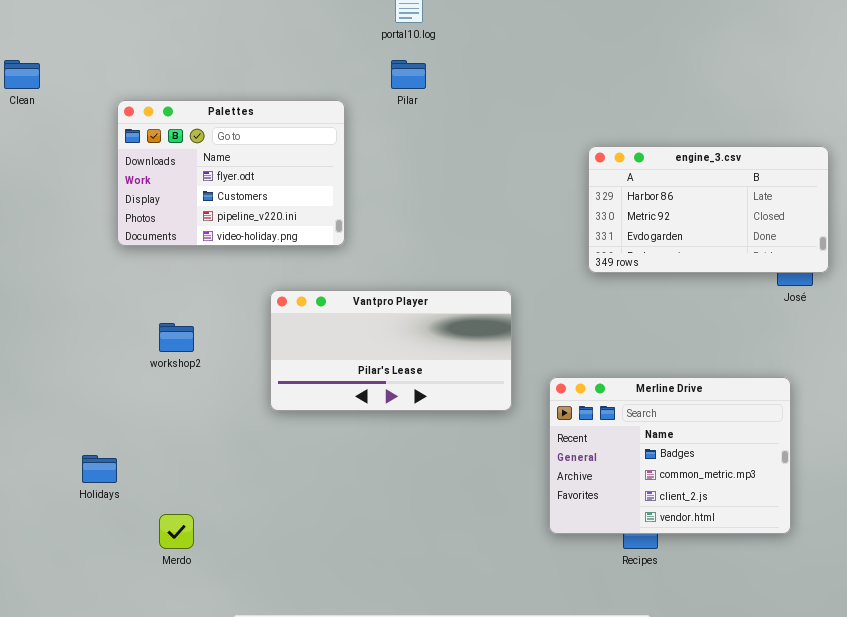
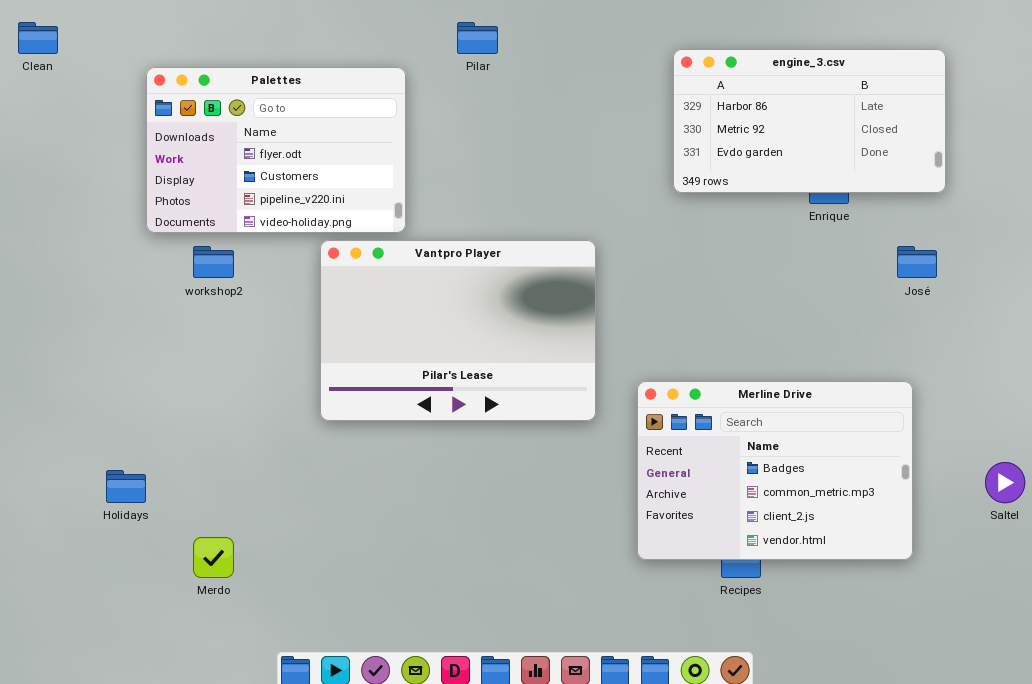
engine_3.csv: [588,146,829,273] -> [673,49,946,193], moved
Vantpro Player: [270,290,512,411] -> [320,240,596,421], resized
workshop2: [159,323,194,352] -> [193,246,234,278], moved

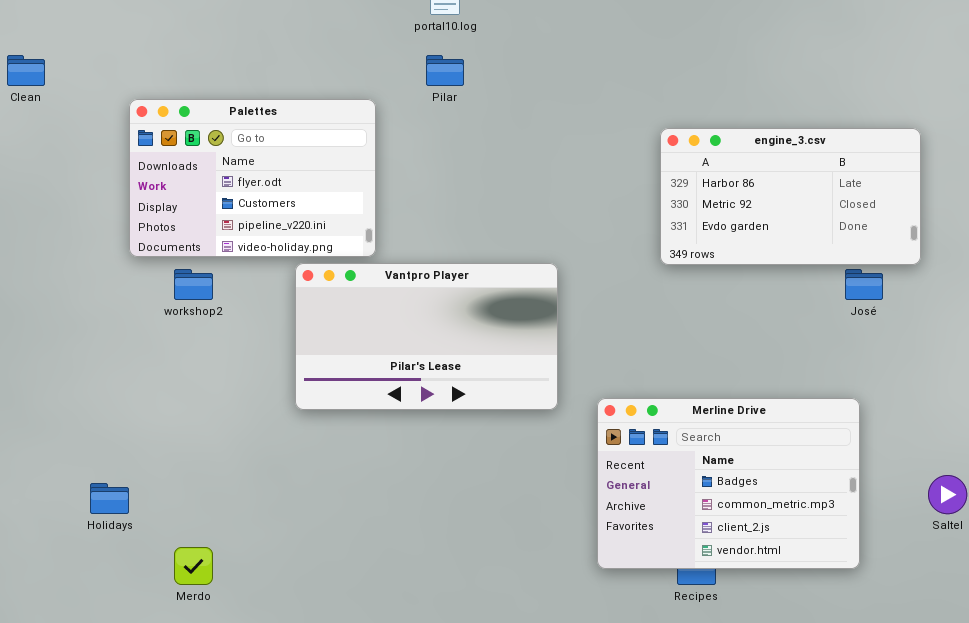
engine_3.csv: [673,49,946,193] -> [660,128,921,265], moved
Vantpro Player: [320,240,596,421] -> [295,263,558,410], resized

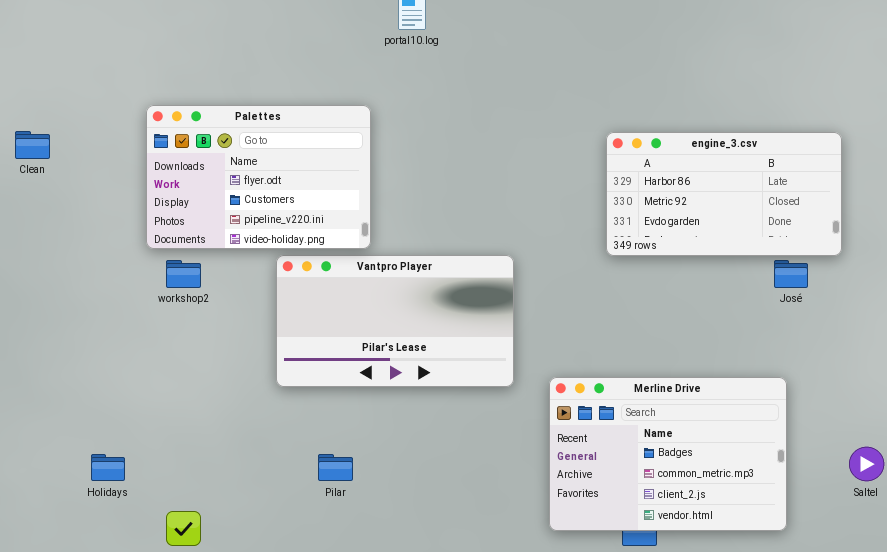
Clean: [7,55,45,86] -> [15,131,50,159], moved
Pilar: [426,55,464,86] -> [318,454,353,481], moved
Palettes: [129,99,376,257] -> [146,105,371,249], moved

